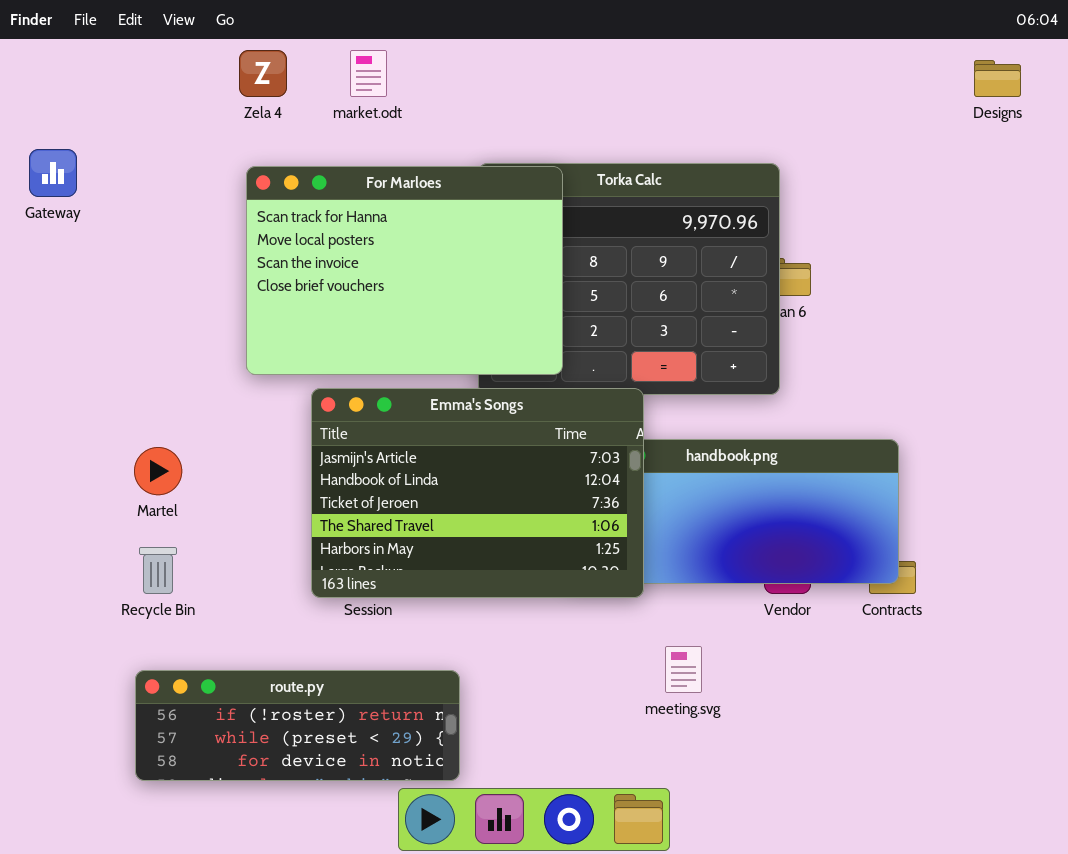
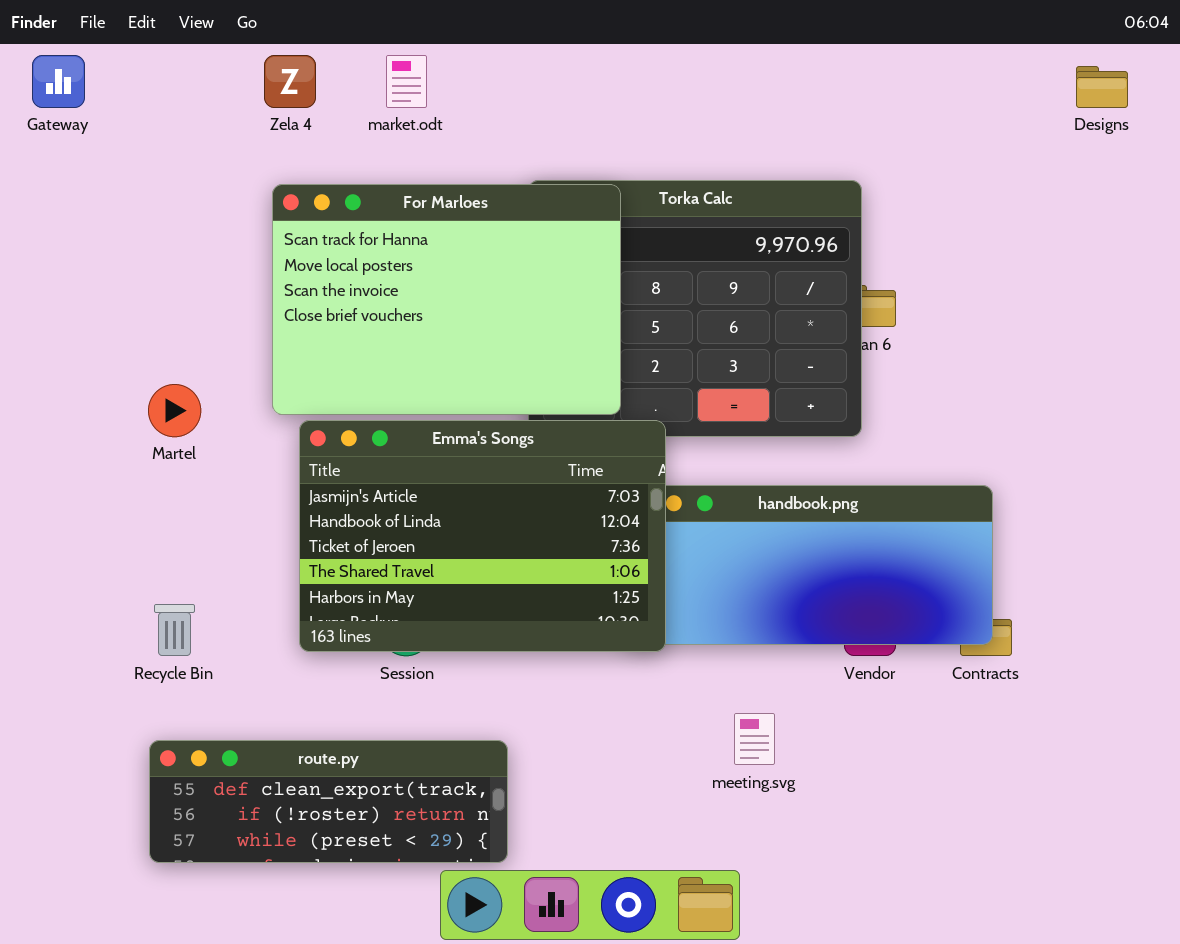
Gateway: [29,149,77,197] -> [32,55,85,108], moved
Emma's Songs: [311,388,644,598] -> [299,420,666,652], moved
Martel: [134,447,182,495] -> [148,384,201,437], moved
route.py: [135,670,460,781] -> [149,740,508,863], scrolled up 1 row

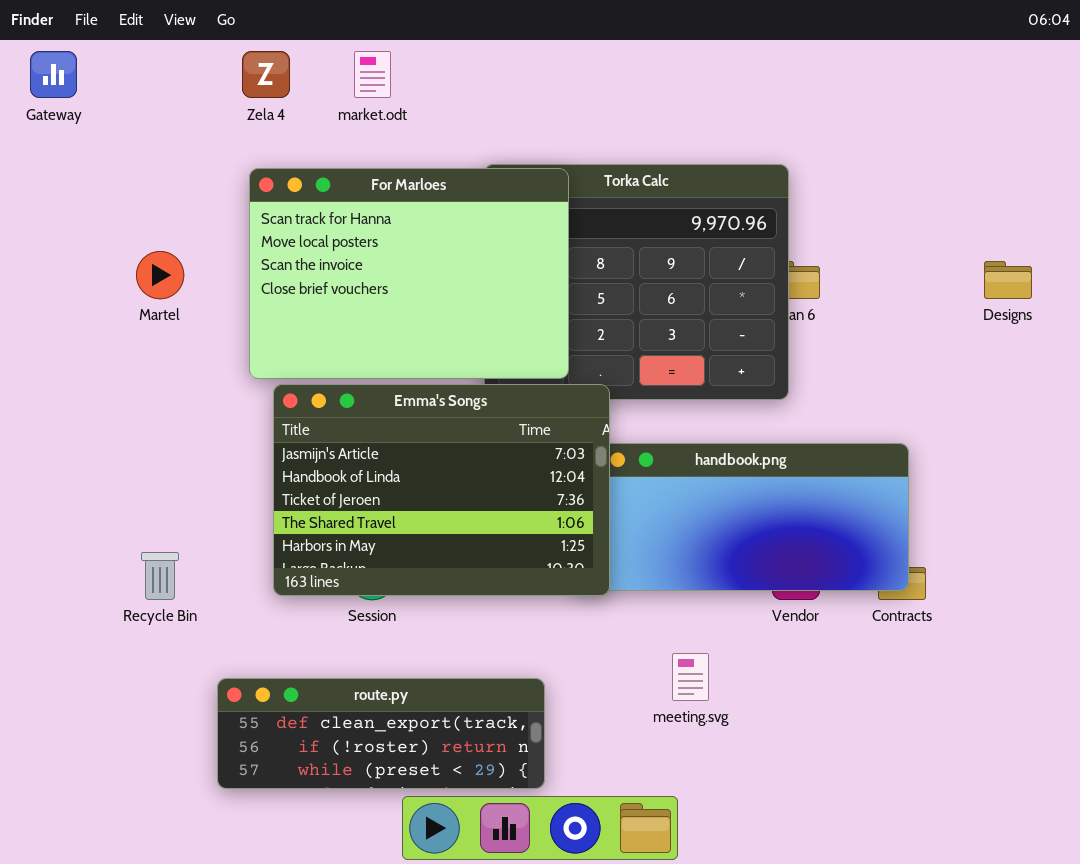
Designs: [1076,66,1128,108] -> [984,261,1032,299], moved
Martel: [148,384,201,437] -> [136,251,184,299], moved
route.py: [149,740,508,863] -> [217,678,545,789], moved

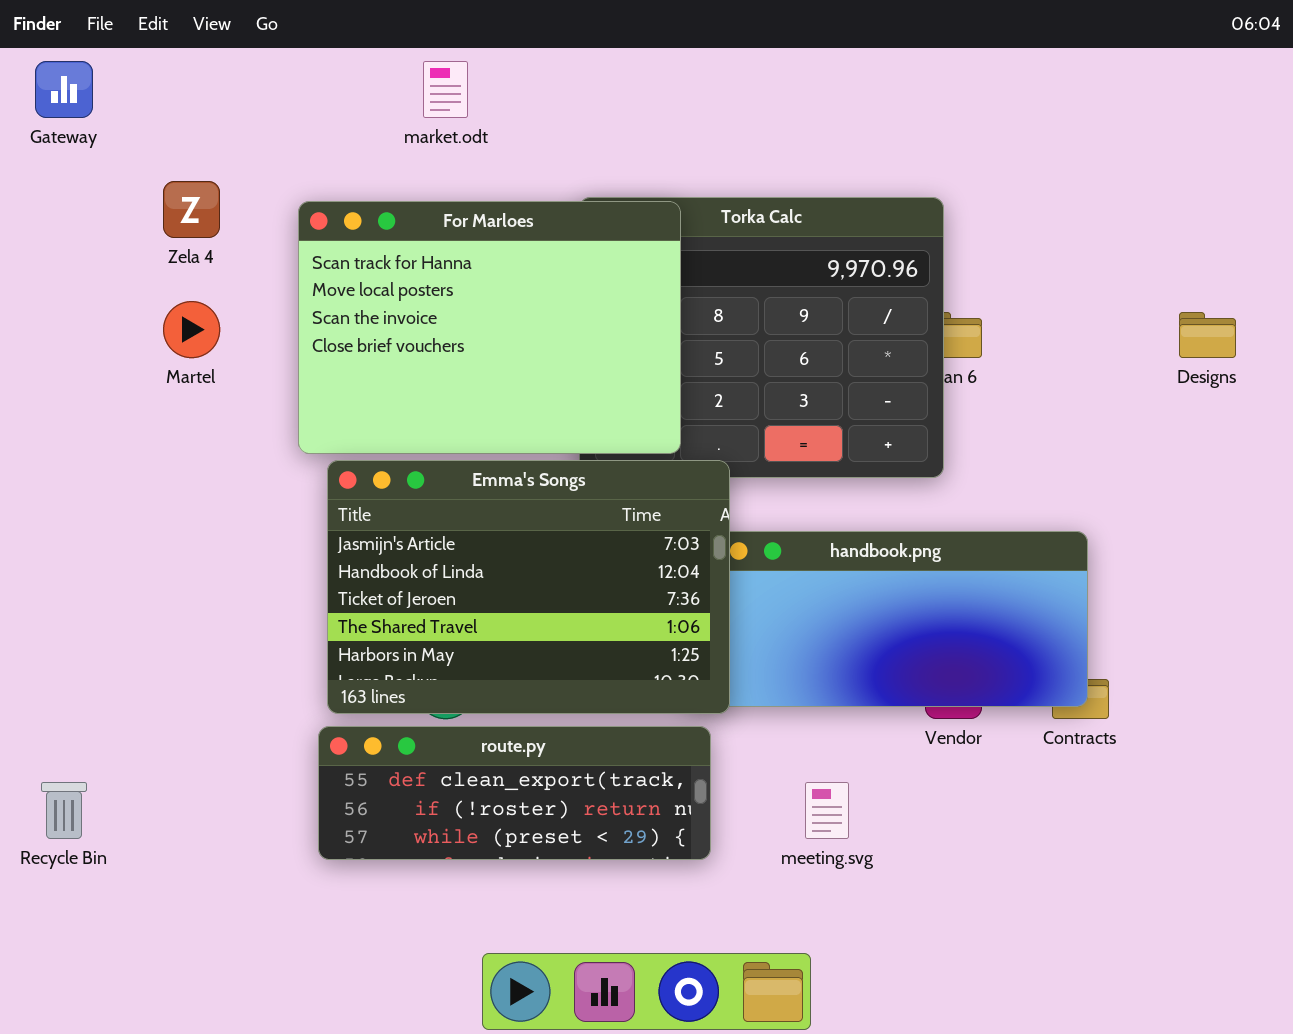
Zela 4: [242,51,290,98] -> [163,181,220,238], moved
Recycle Bin: [141,552,179,600] -> [41,782,87,839], moved
route.py: [217,678,545,789] -> [318,726,711,860], moved

